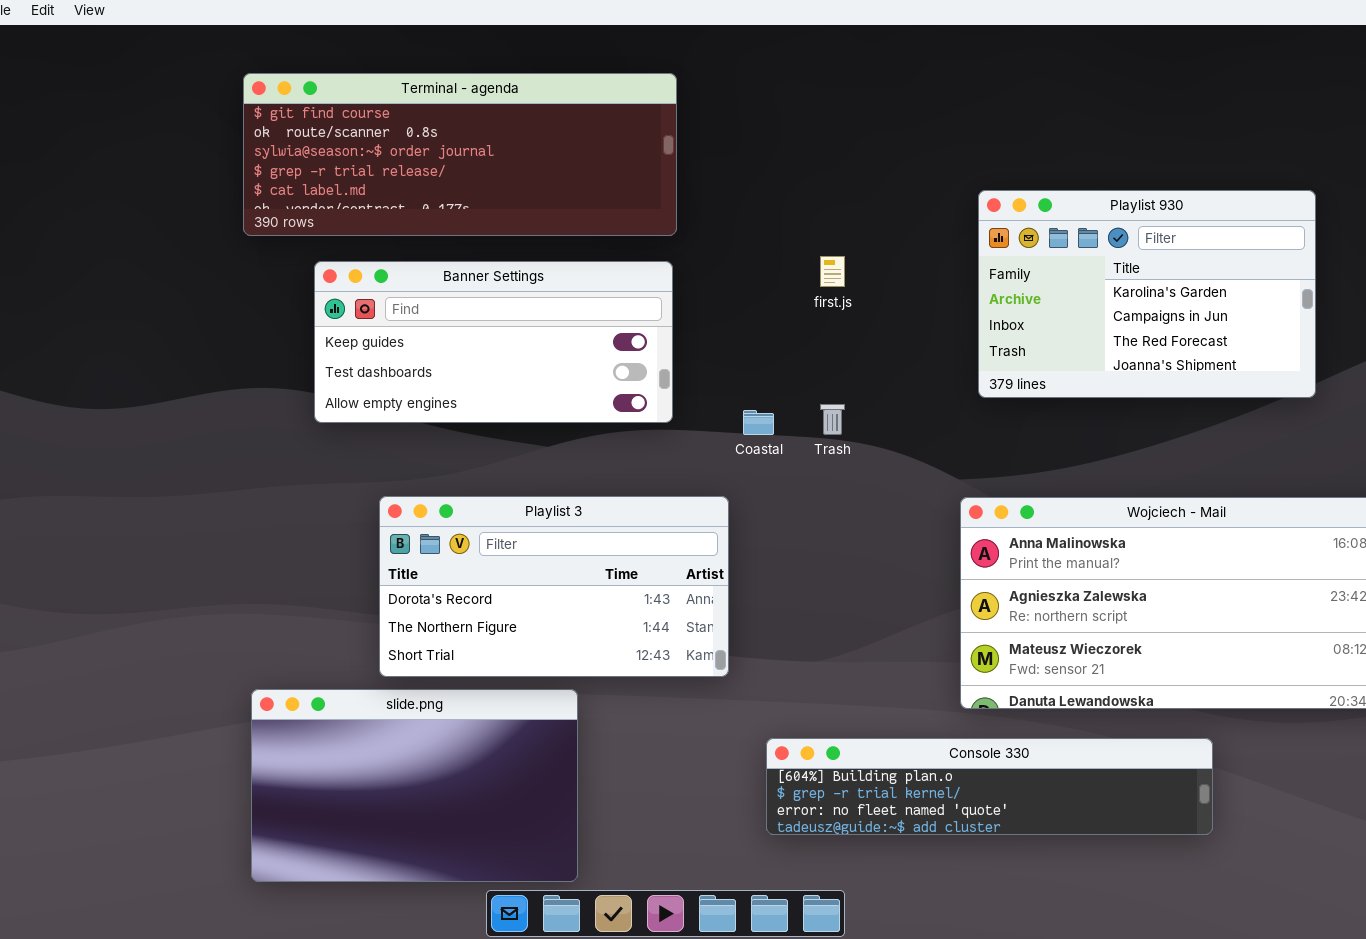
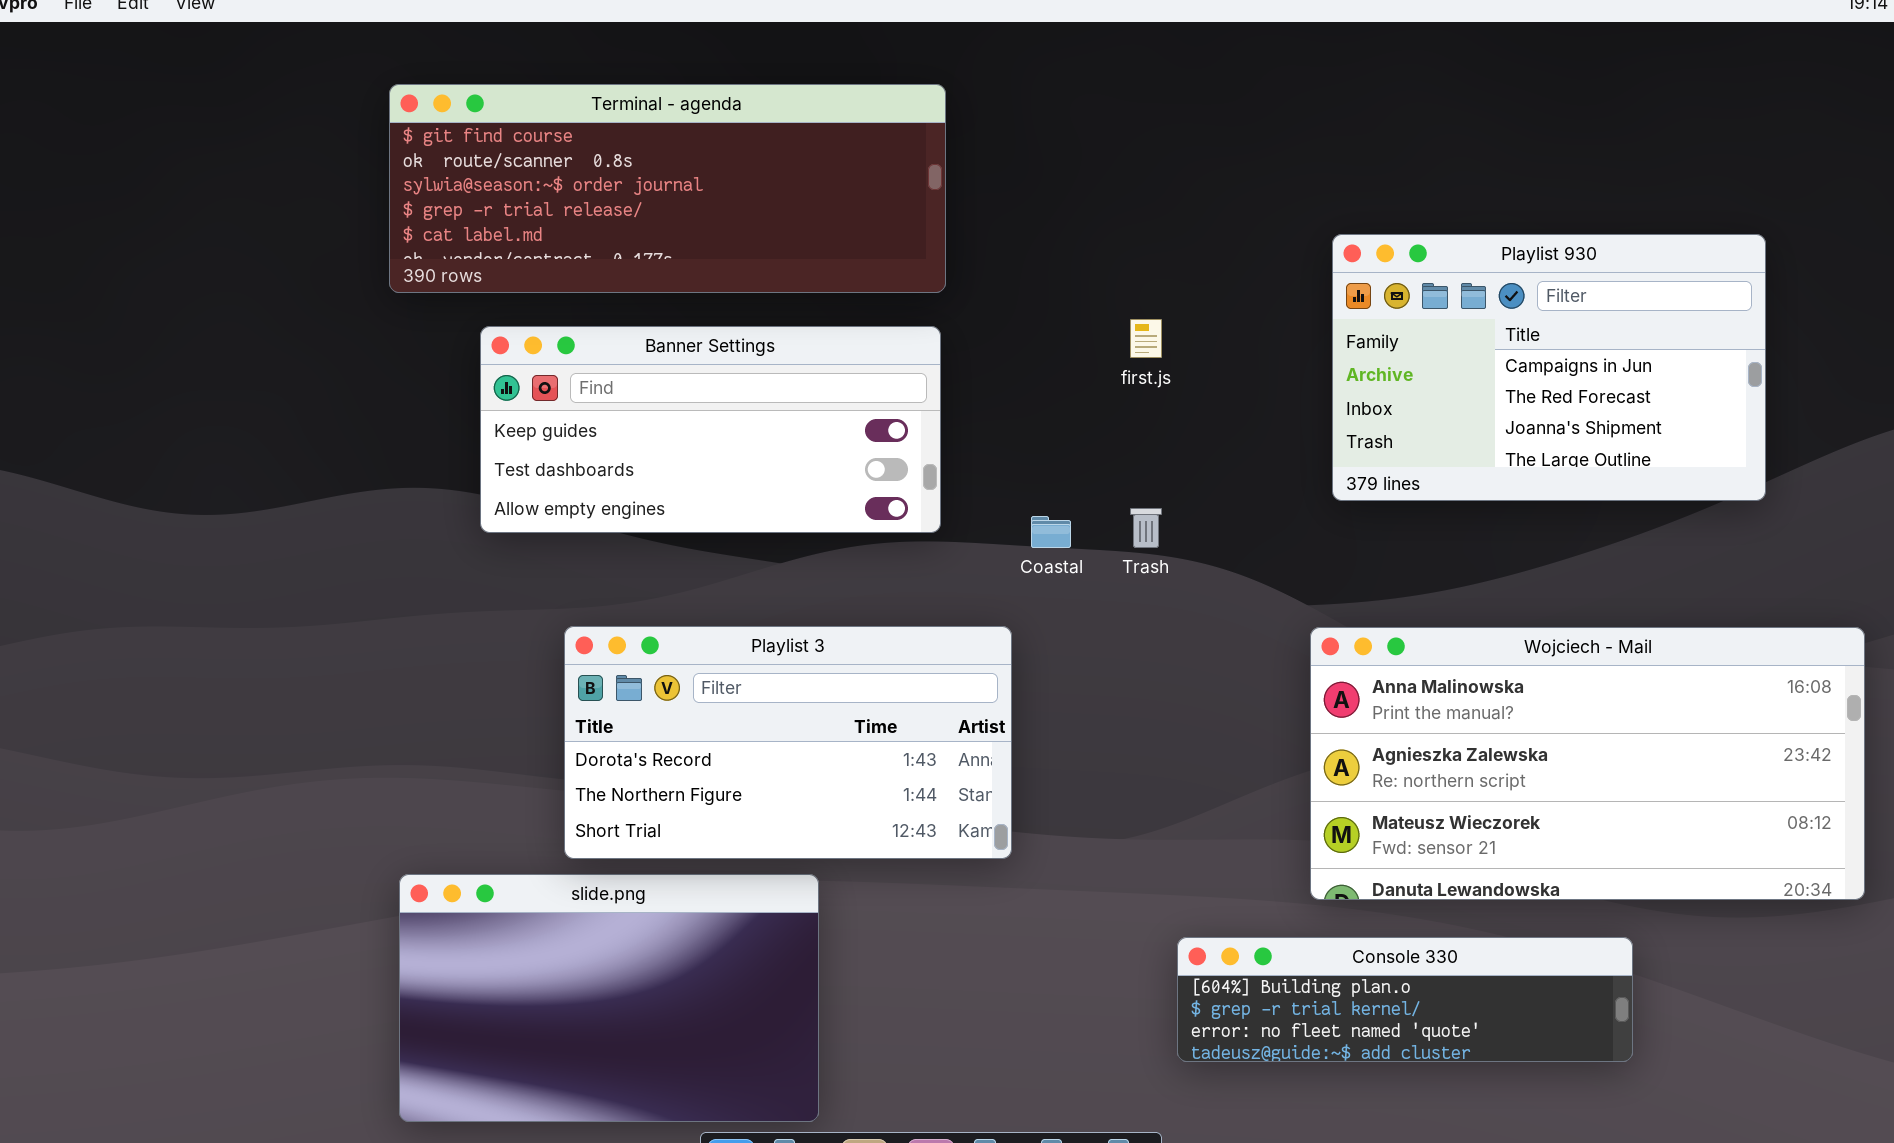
Playlist 930: [978,190,1316,398] -> [1332,234,1766,501], scrolled down 1 row
Console 330: [766,738,1213,835] -> [1177,937,1633,1062], resized

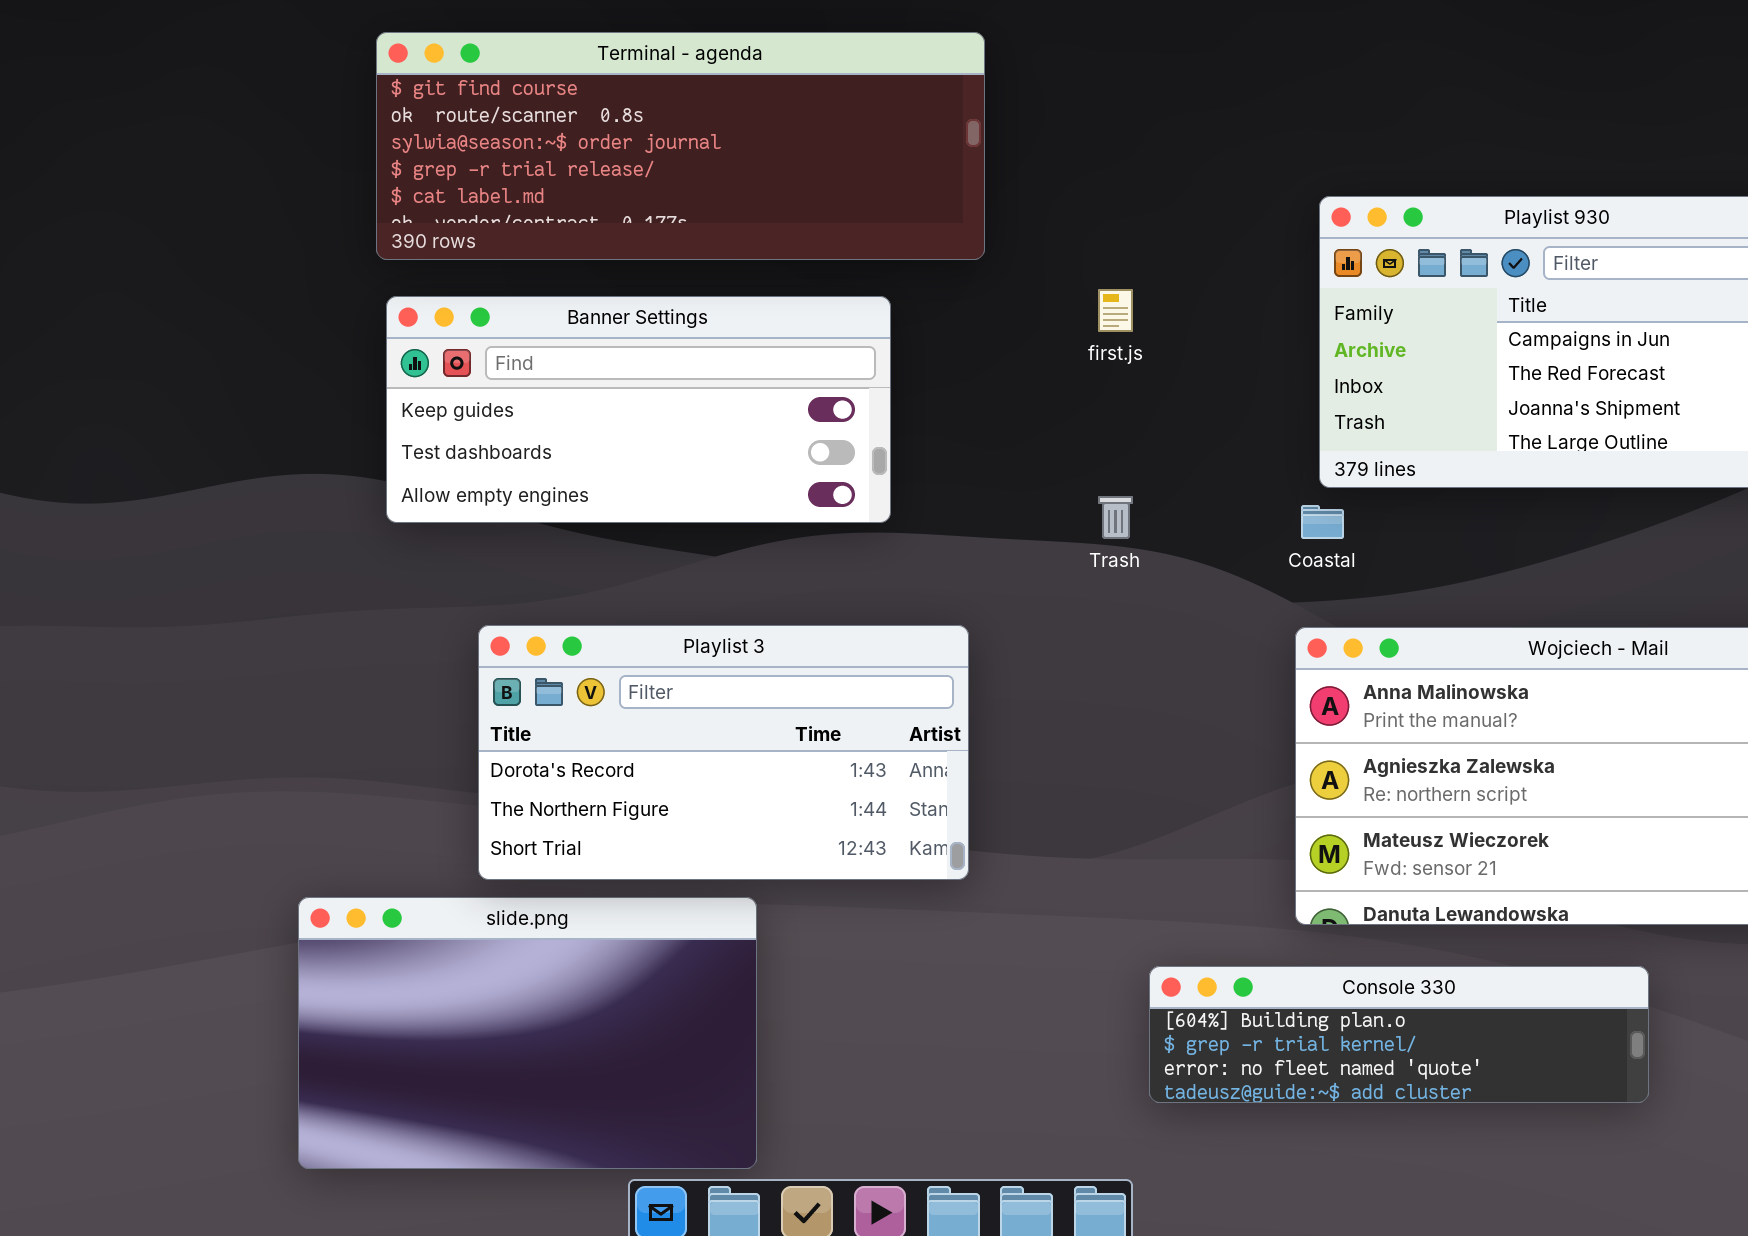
Terminal - agenda: [389,84,946,293] -> [376,32,985,260], moved
Coastal: [1031,516,1071,548] -> [1301,505,1344,539], moved

